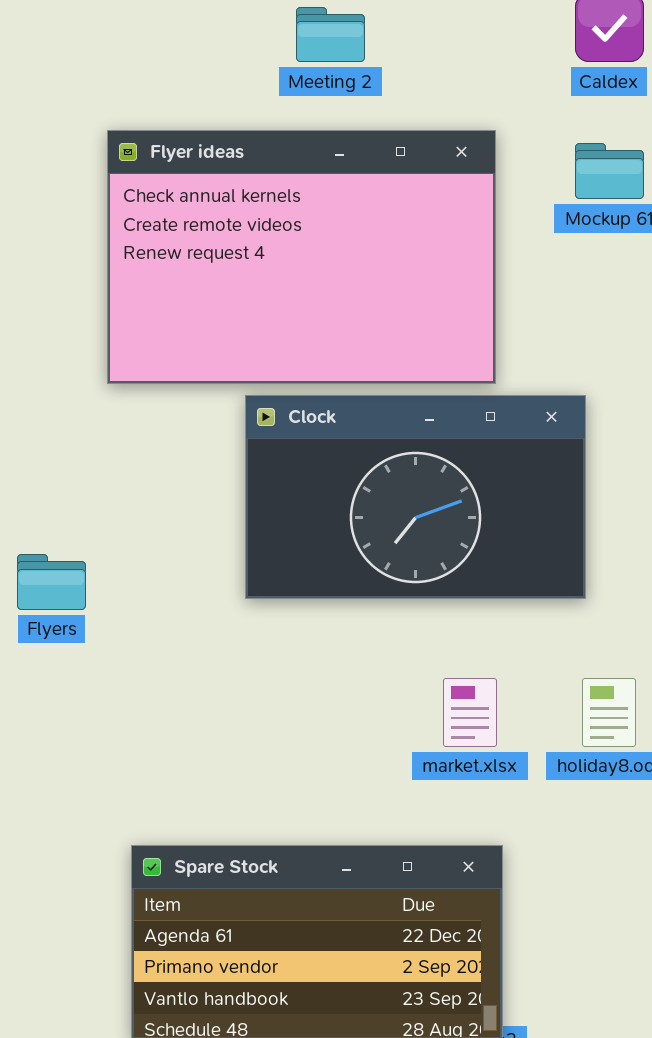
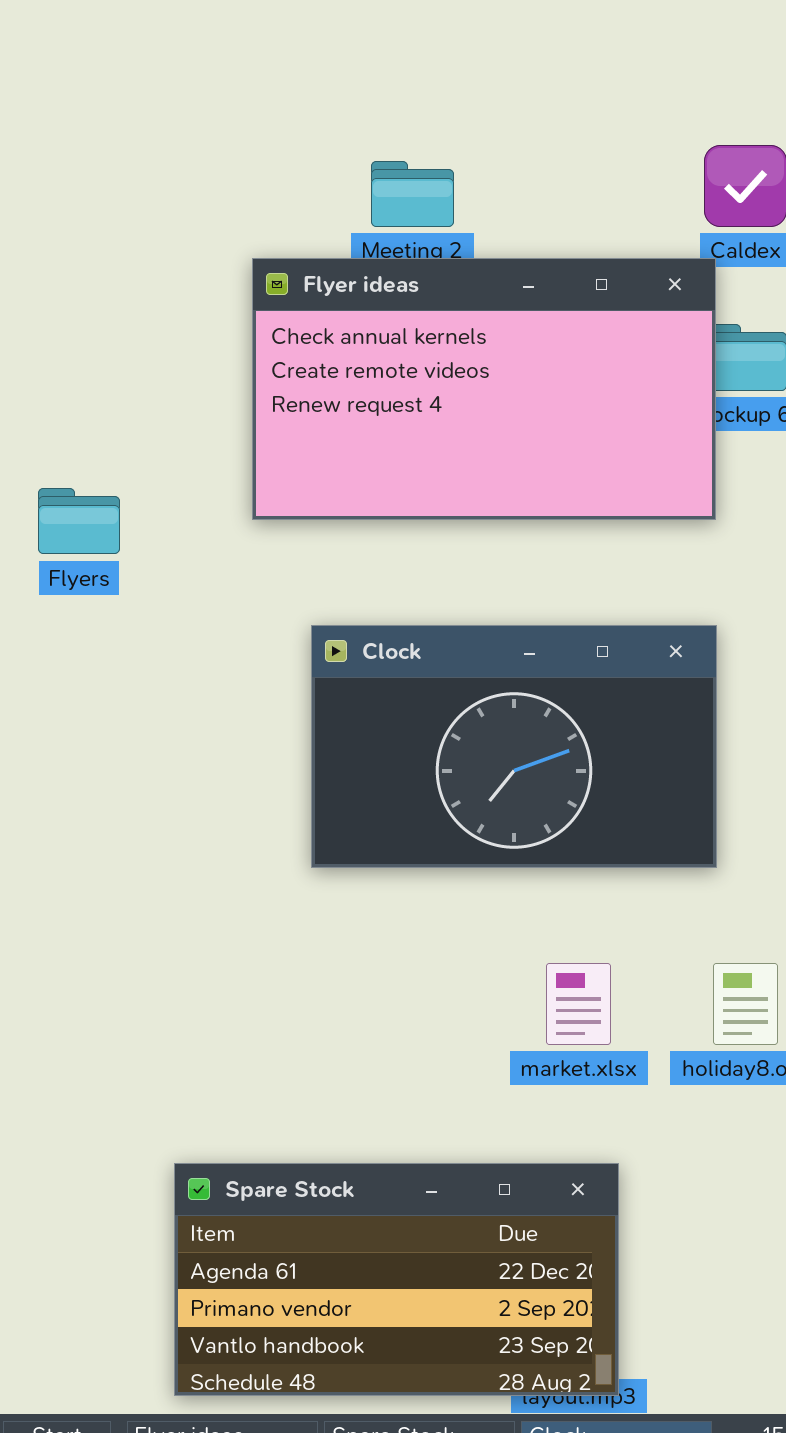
Flyer ideas: [107,130,496,384] -> [252,258,716,520], moved, resized
Flyers: [17,554,86,610] -> [38,488,120,554], moved

